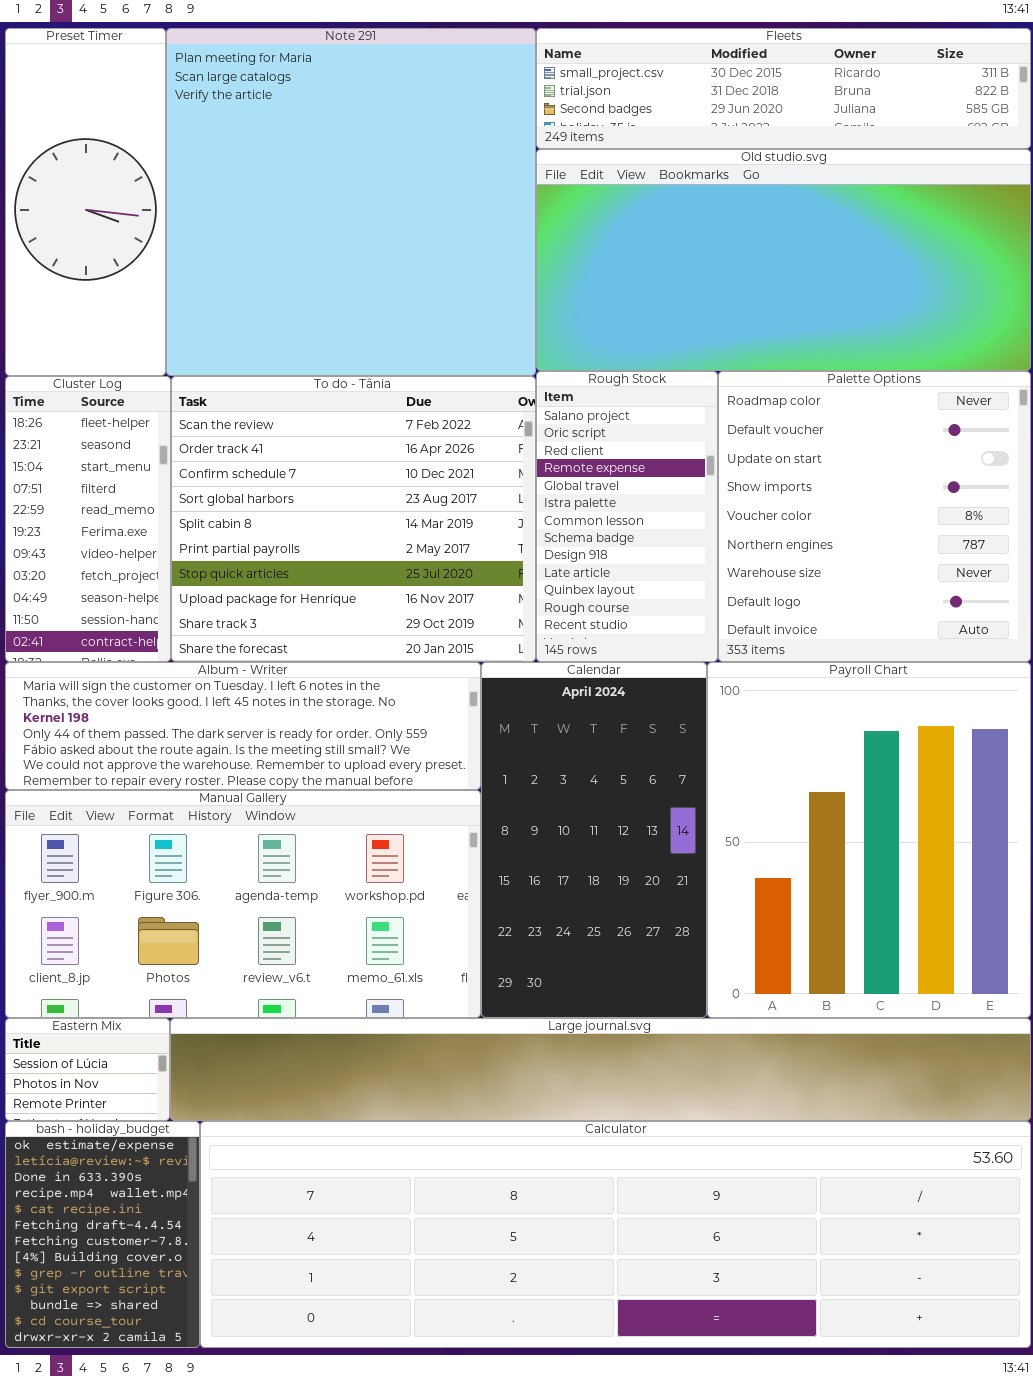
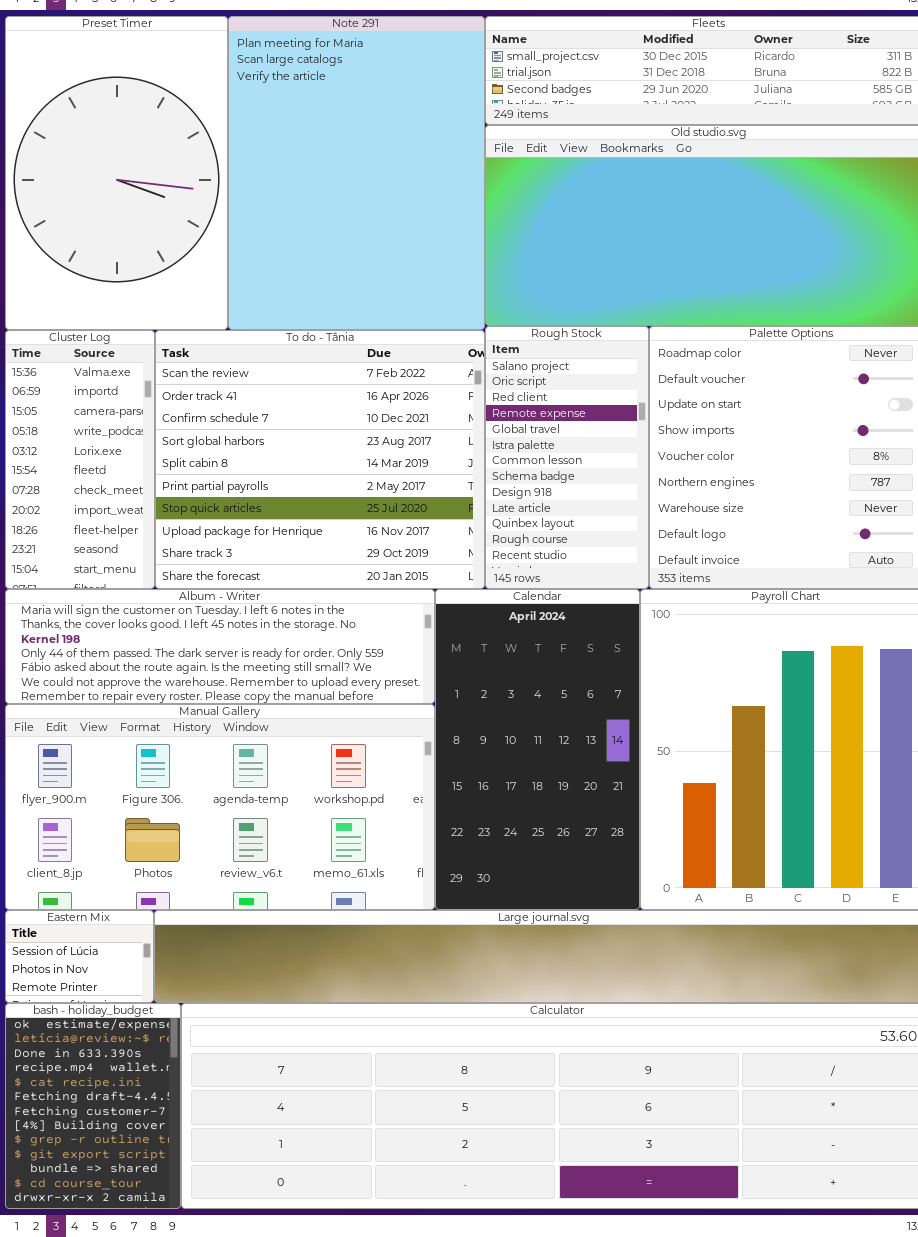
Preset Timer: [5,28,166,376] -> [5,16,228,330], resized
Note 291: [166,28,536,376] -> [228,16,485,330], resized
Cluster Log: [5,376,171,662] -> [5,330,155,589], scrolled up 8 rows

